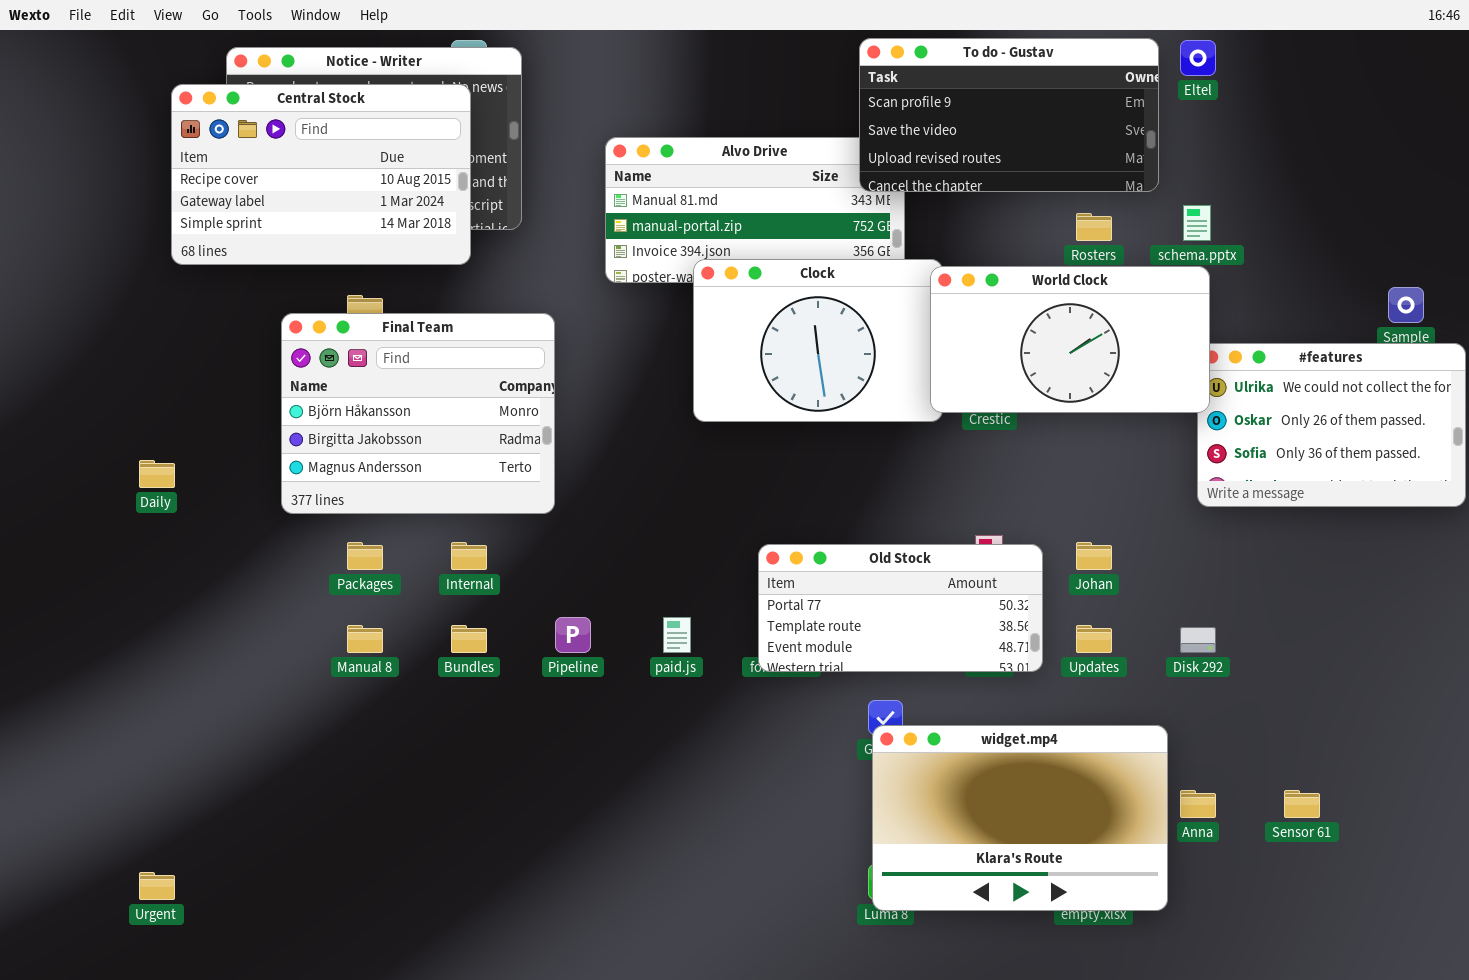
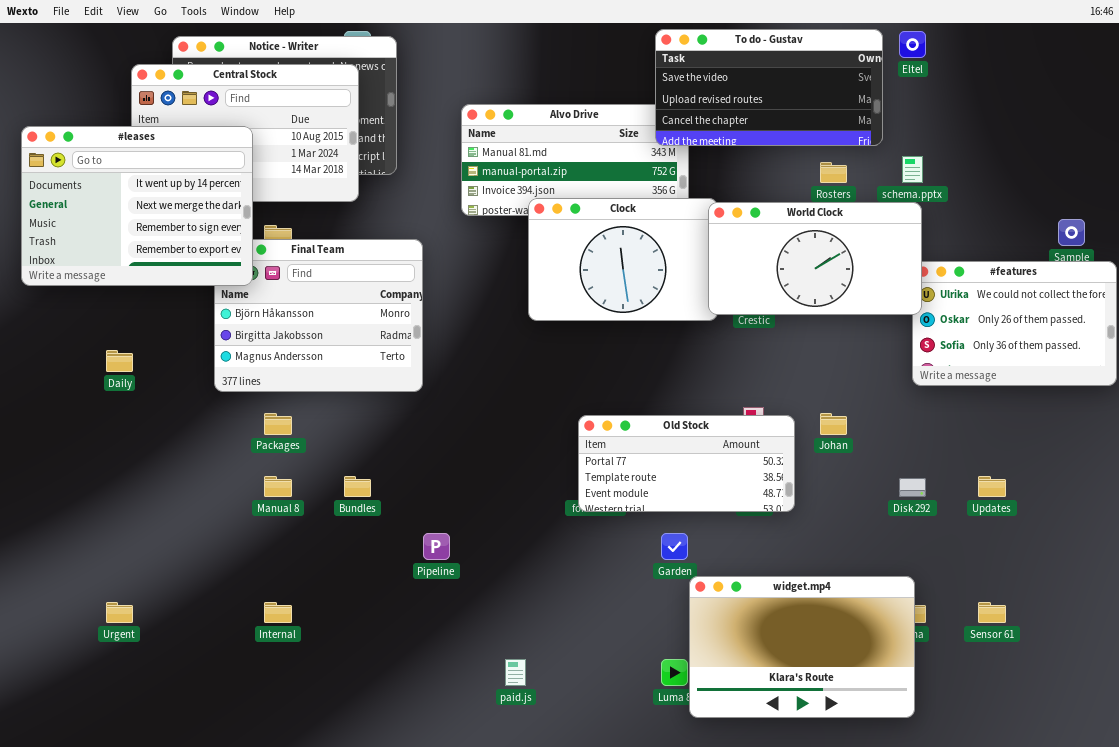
To do - Gustav: [859,38,1159,192] -> [655,29,883,146], scrolled down 1 row
#leases: none -> [21,126,253,286], opened
Internal: [451,542,487,570] -> [264,602,292,623], moved
Pipeline: [555,617,591,653] -> [423,533,450,560], moved
paid.js: [663,617,691,653] -> [505,659,526,686], moved
Updates: [1076,625,1112,653] -> [978,476,1006,497], moved
widget.mp4: [872,725,1168,911] -> [689,576,915,718], moved
Urgent: [139,872,175,900] -> [106,602,133,623], moved

